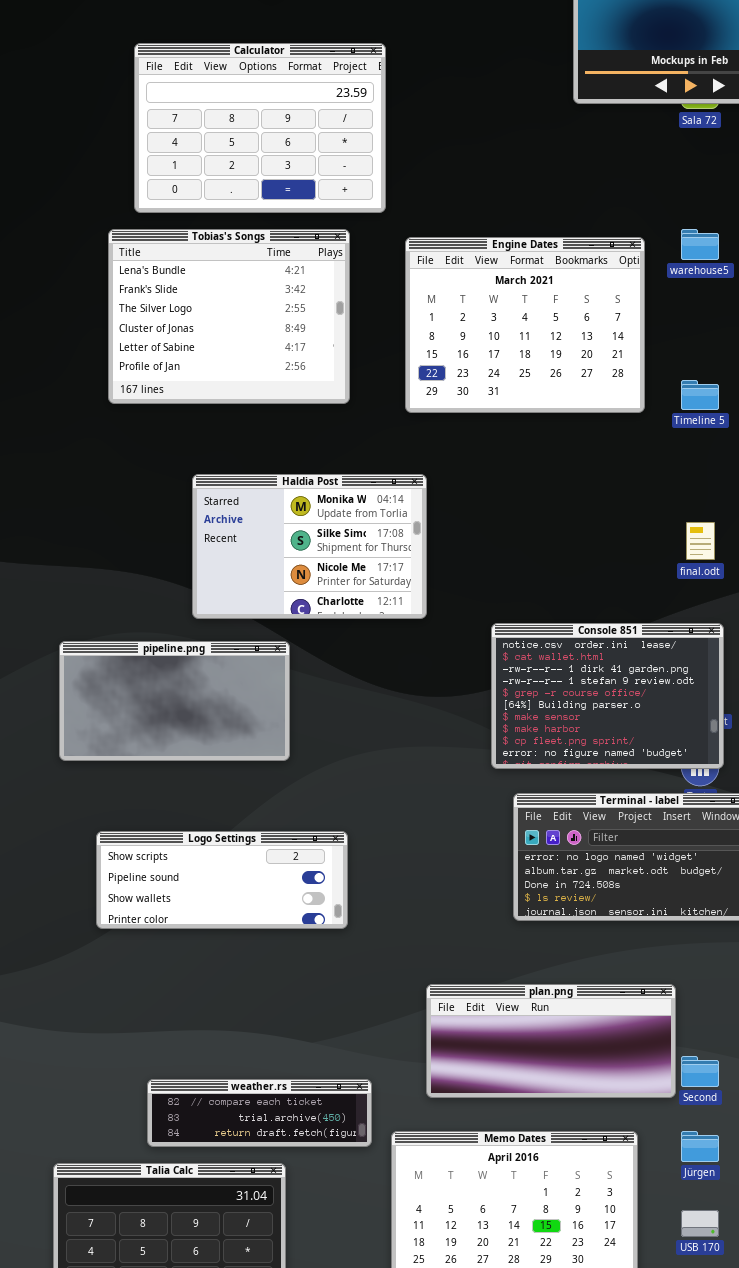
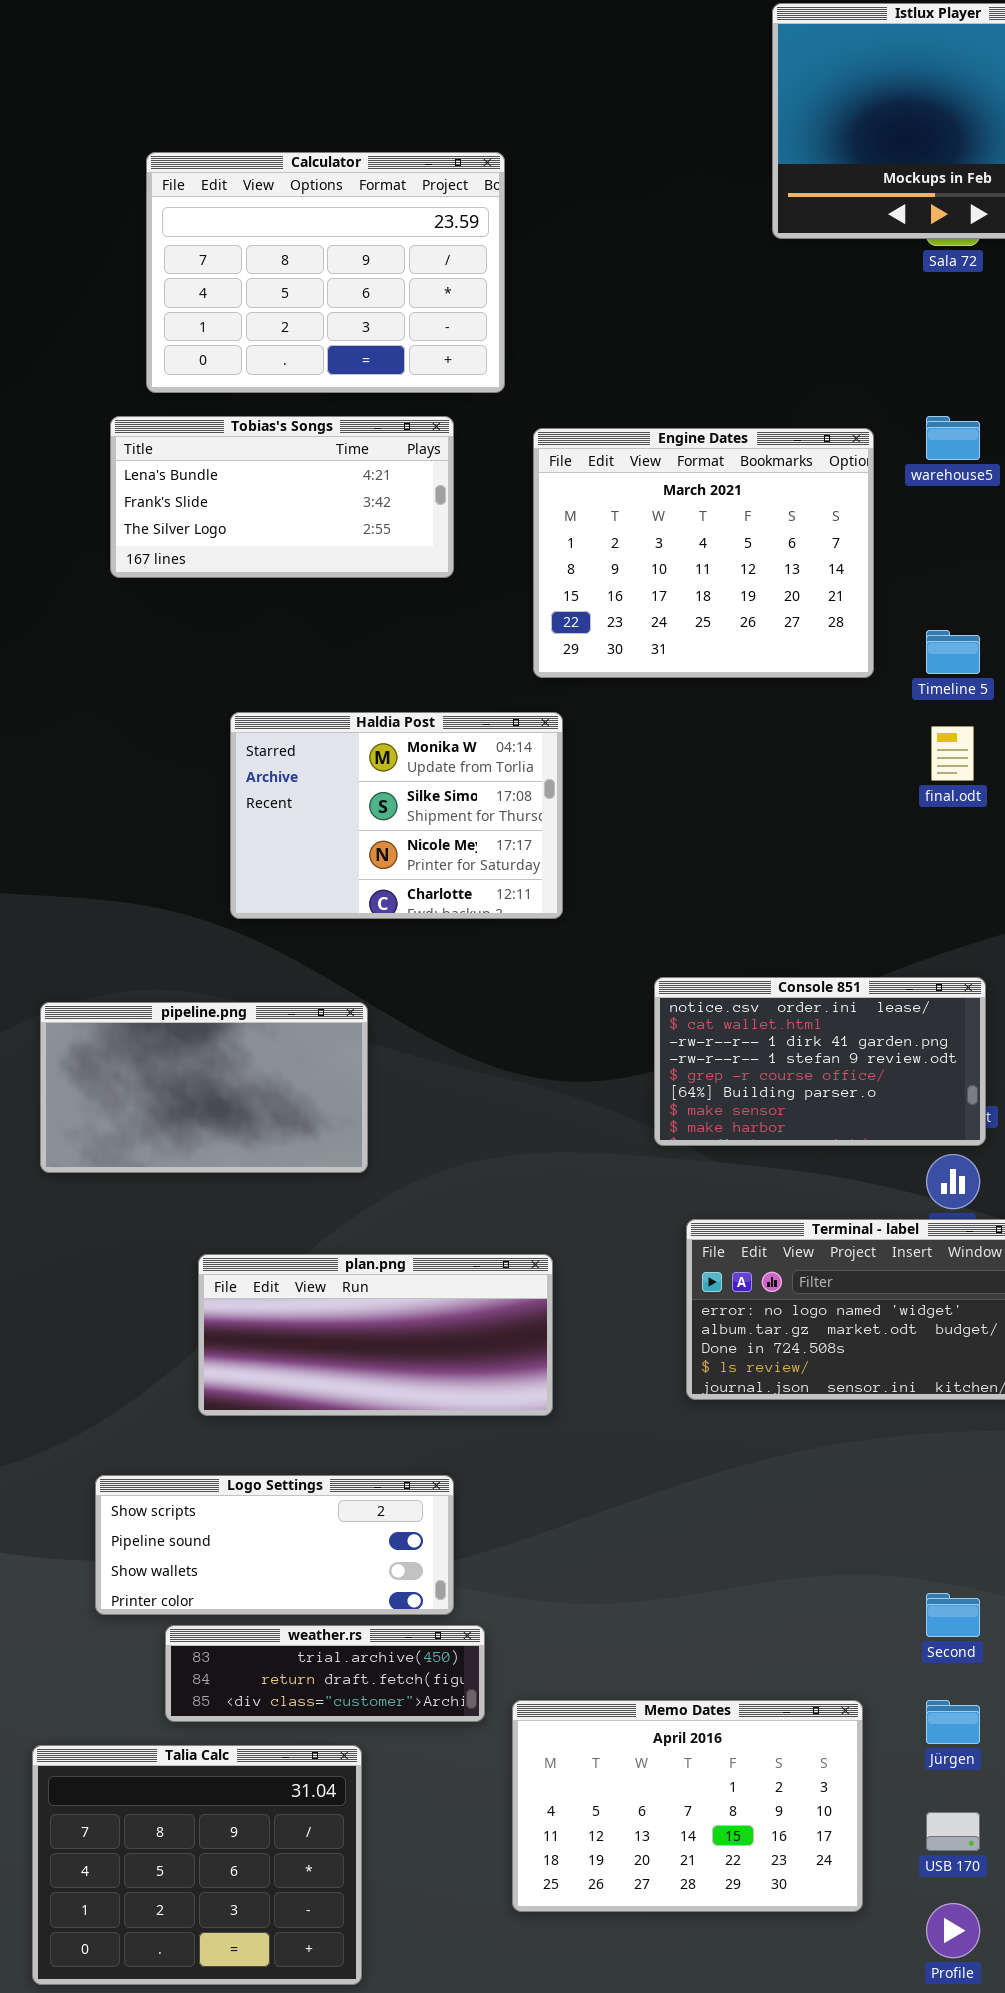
Tobias's Songs: [108,229,350,404] -> [110,416,454,578], resized
Haldia Post: [192,474,427,619] -> [230,712,563,919], moved
final.odt: [686,522,715,560] -> [931,726,974,781], moved
Console 851: [491,623,724,769] -> [654,977,986,1146], resized
Logo Settings: [96,831,348,929] -> [95,1475,454,1615], moved
plan.png: [426,984,676,1098] -> [198,1254,553,1416], moved
weather.rs: [147,1079,372,1147] -> [165,1625,485,1722], scrolled down 1 row

